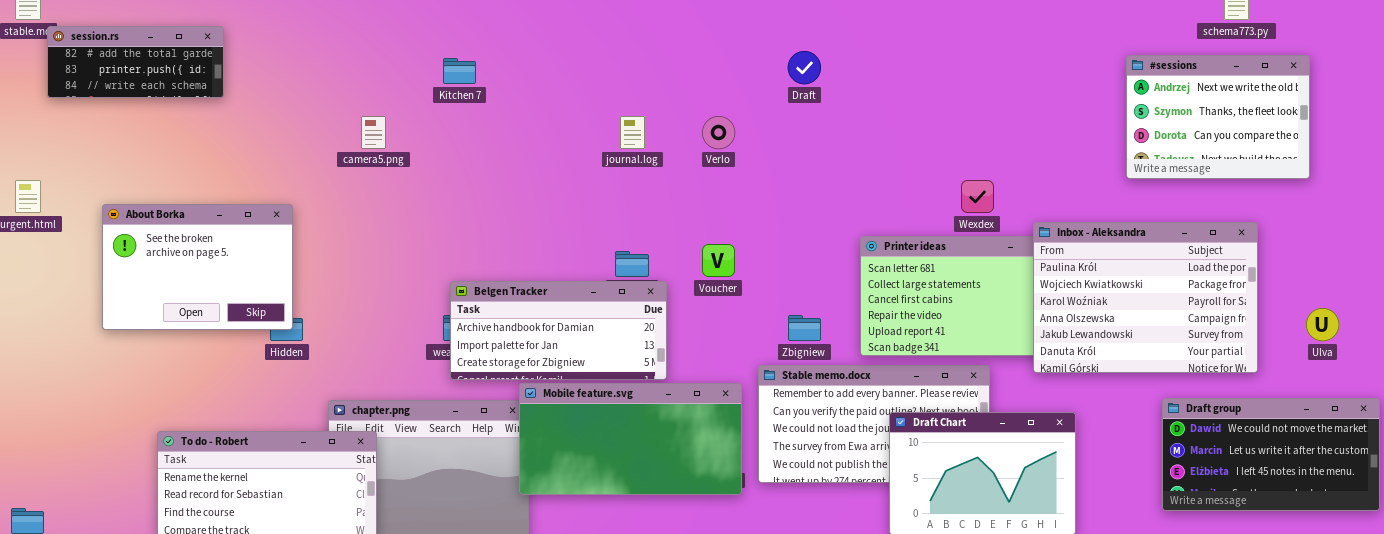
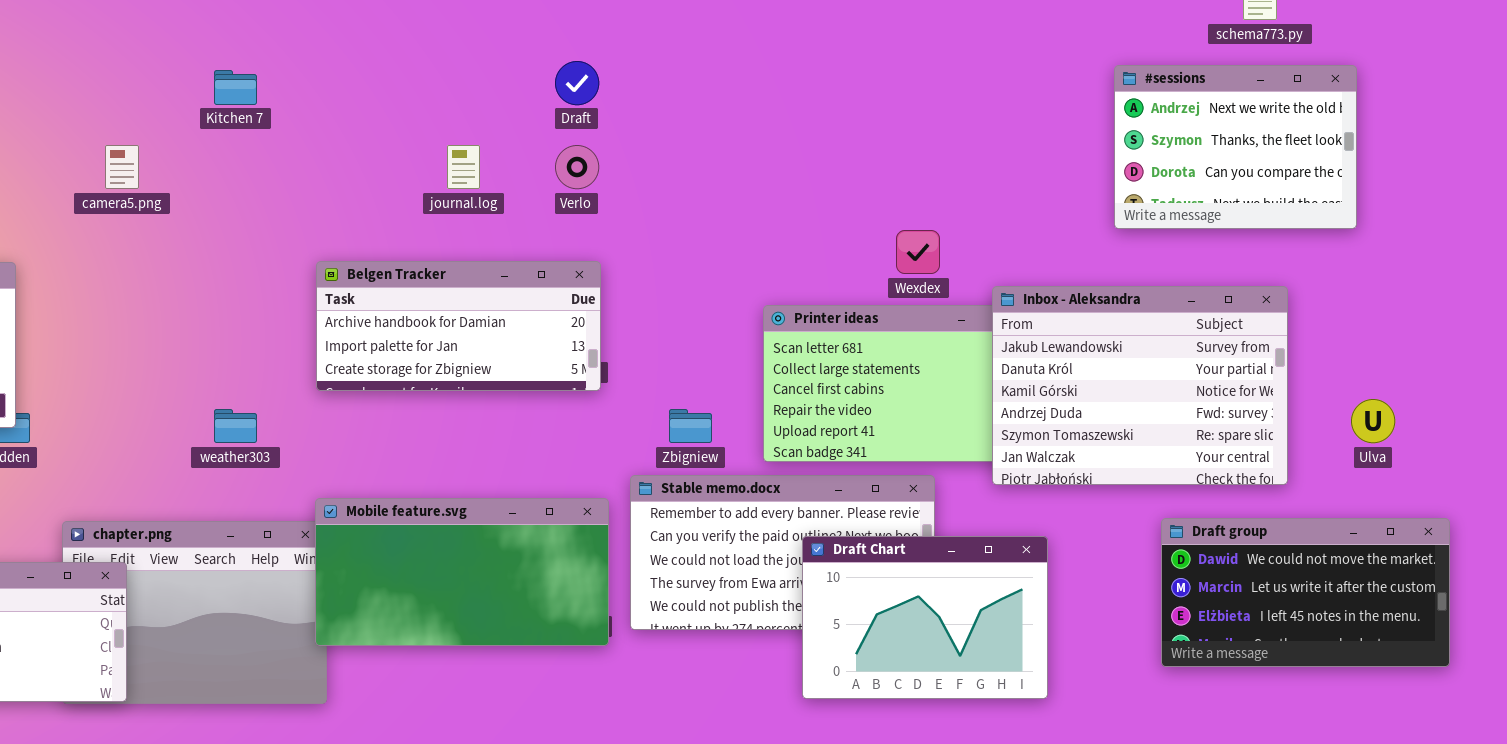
Draft: [788,51,821,84] -> [555,61,599,105], moved
Inbox - Aleksandra: [1033,222,1258,373] -> [992,286,1288,485], scrolled down 4 rows
Belgen Tracker: [450,281,667,380] -> [316,261,601,391], moved

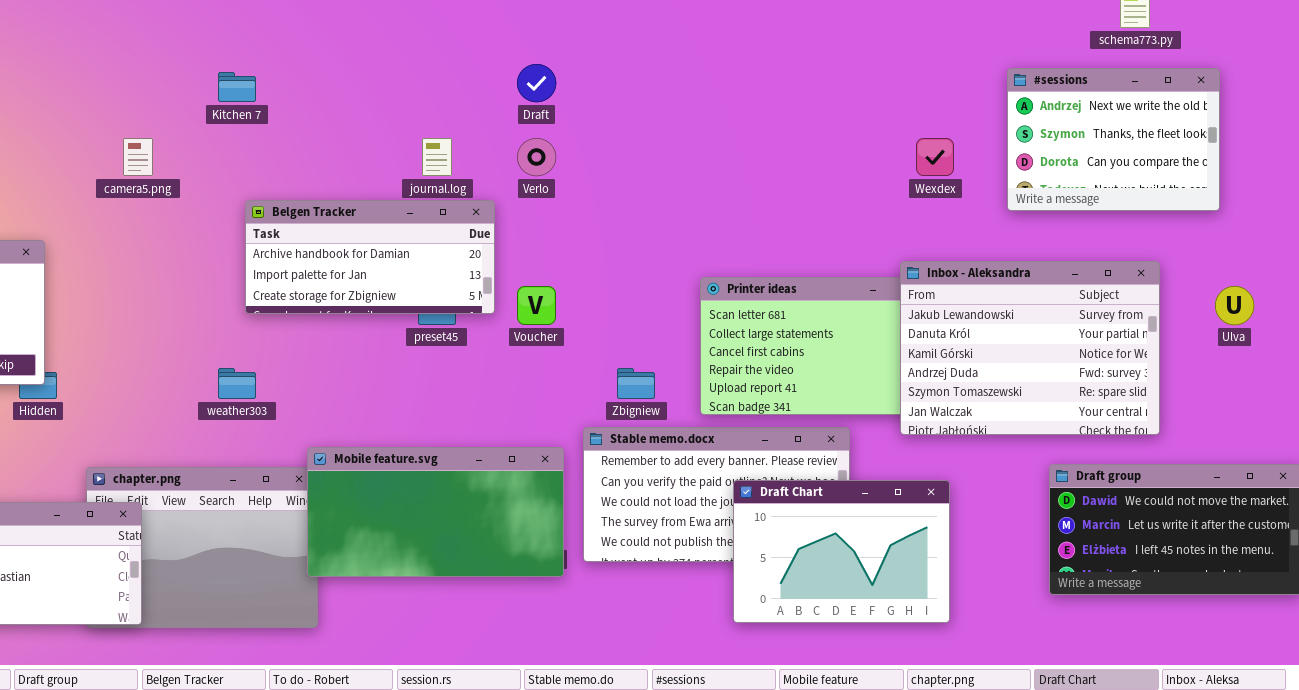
Wexdex: [896,230,940,274] -> [916,138,954,176], moved
Belgen Tracker: [316,261,601,391] -> [245,200,495,314], moved
Ulva: [1351,399,1395,443] -> [1215,286,1254,325], moved

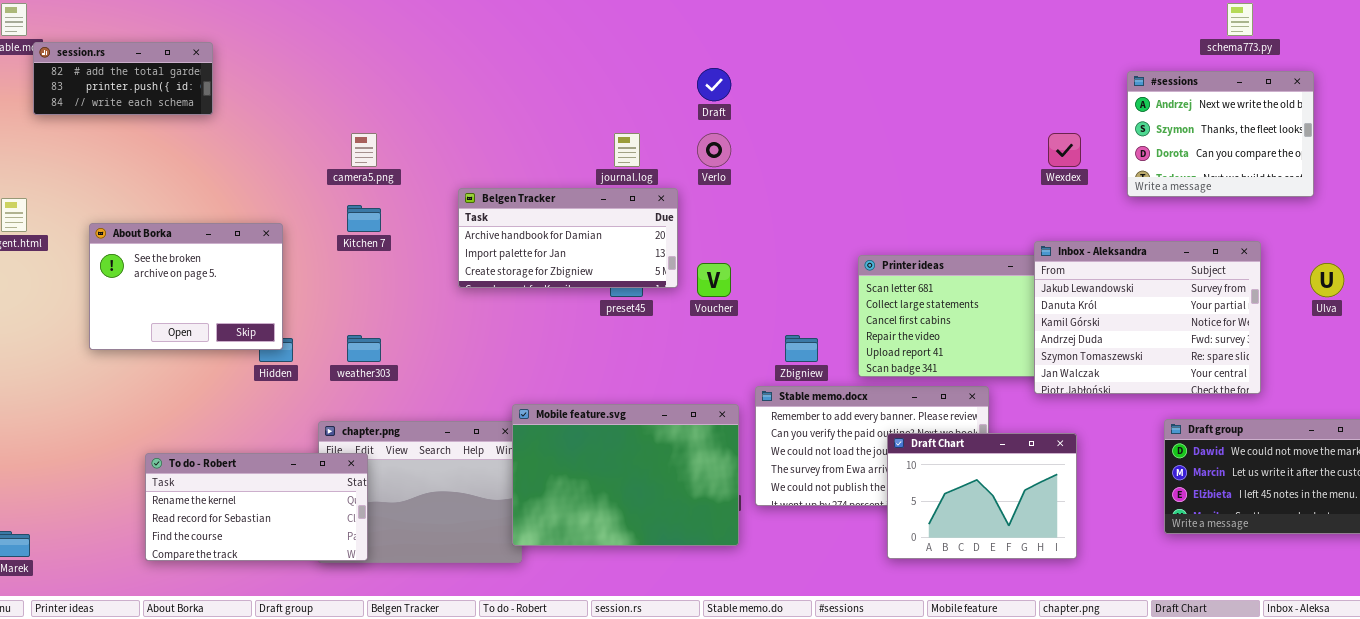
Kitchen 7: [218,72,256,102] -> [347,205,381,232], moved
weather303: [218,368,256,399] -> [347,335,381,362], moved
Mobile feature.svg: [307,447,564,577] -> [512,404,739,546], resized

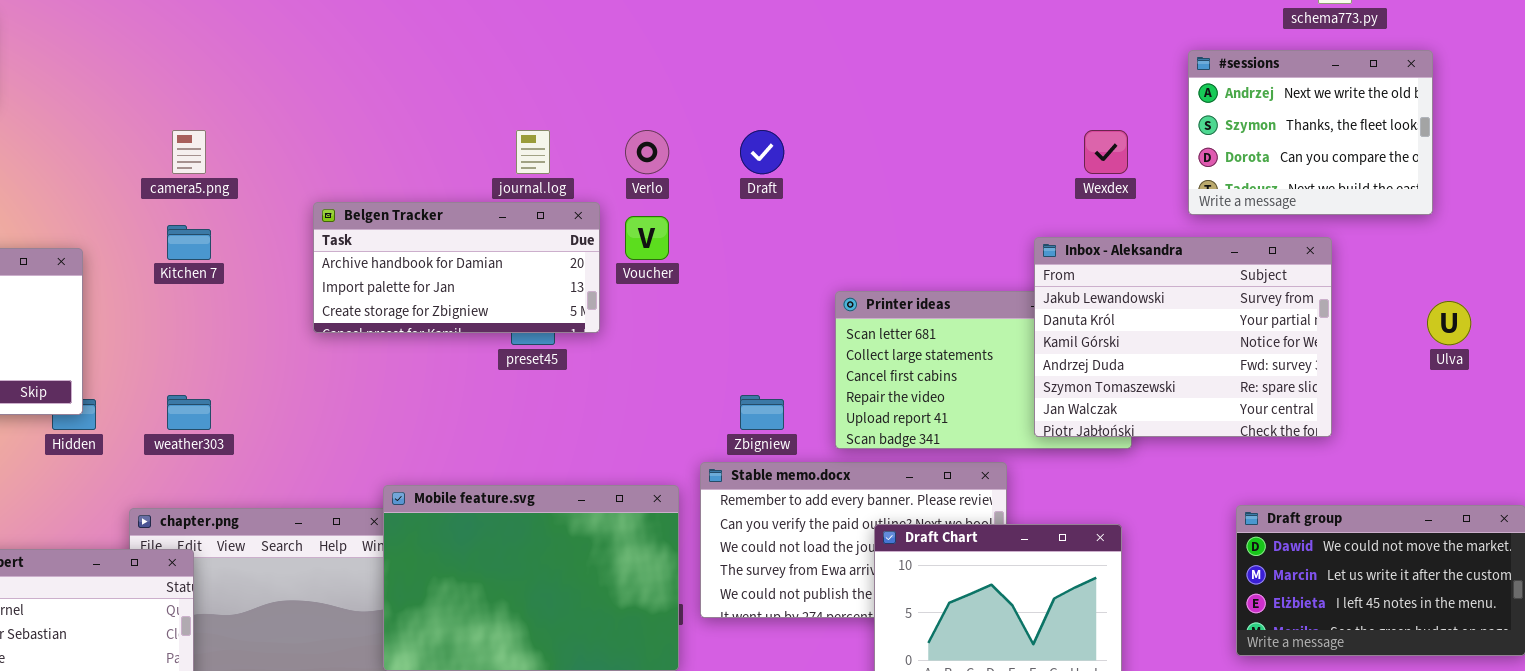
Draft: [697,68,731,101] -> [740,130,784,174], moved
Inbox - Aleksandra: [1034,241,1261,394] -> [1034,237,1332,437], moved
Voucher: [697,263,731,297] -> [625,216,669,260], moved

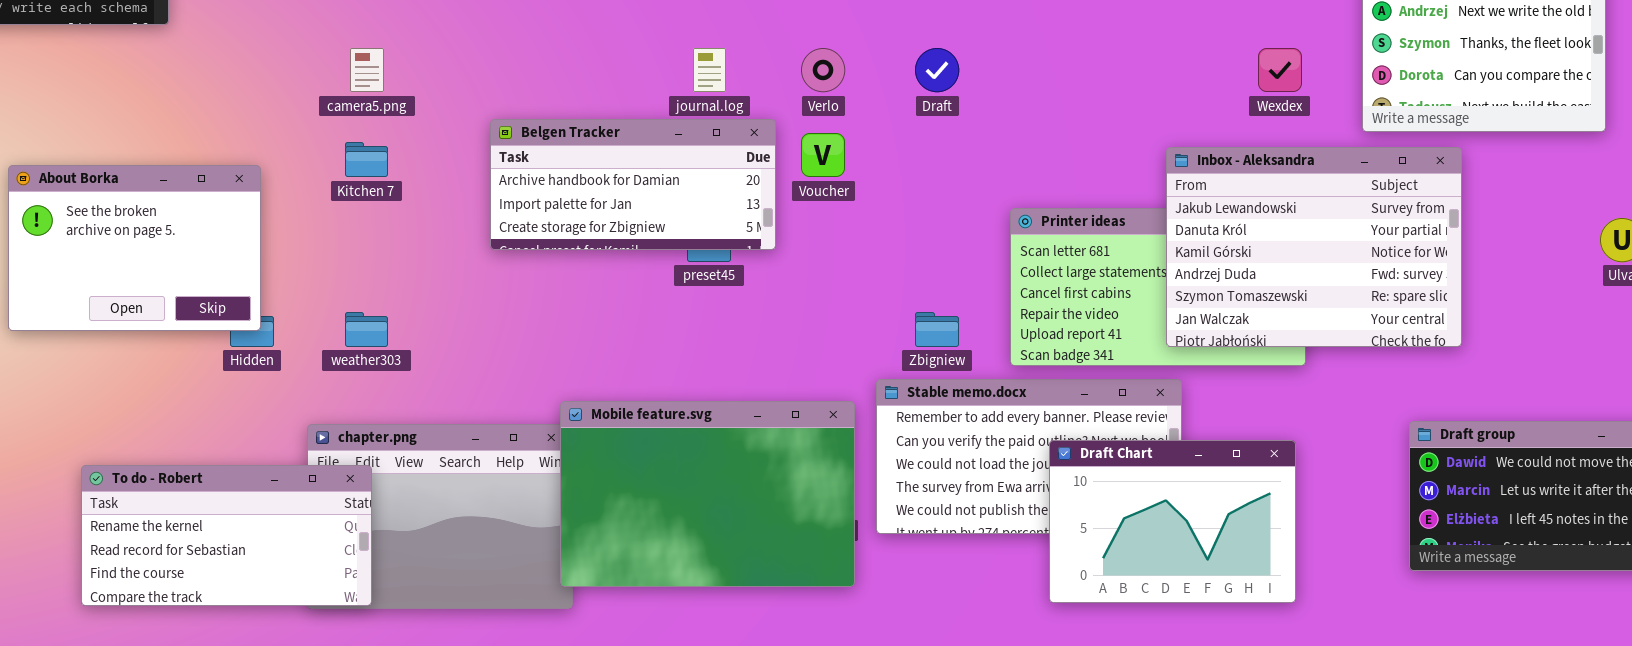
Inbox - Aleksandra: [1034,237,1332,437] -> [1166,147,1462,347], moved

